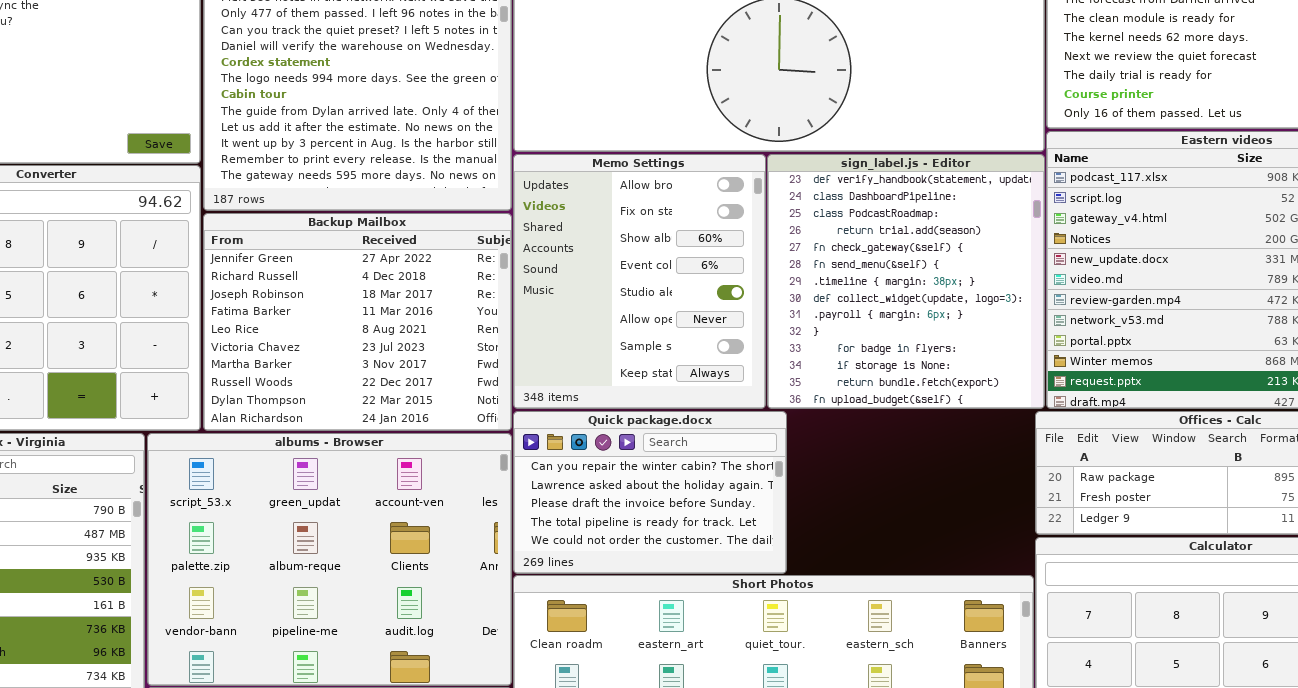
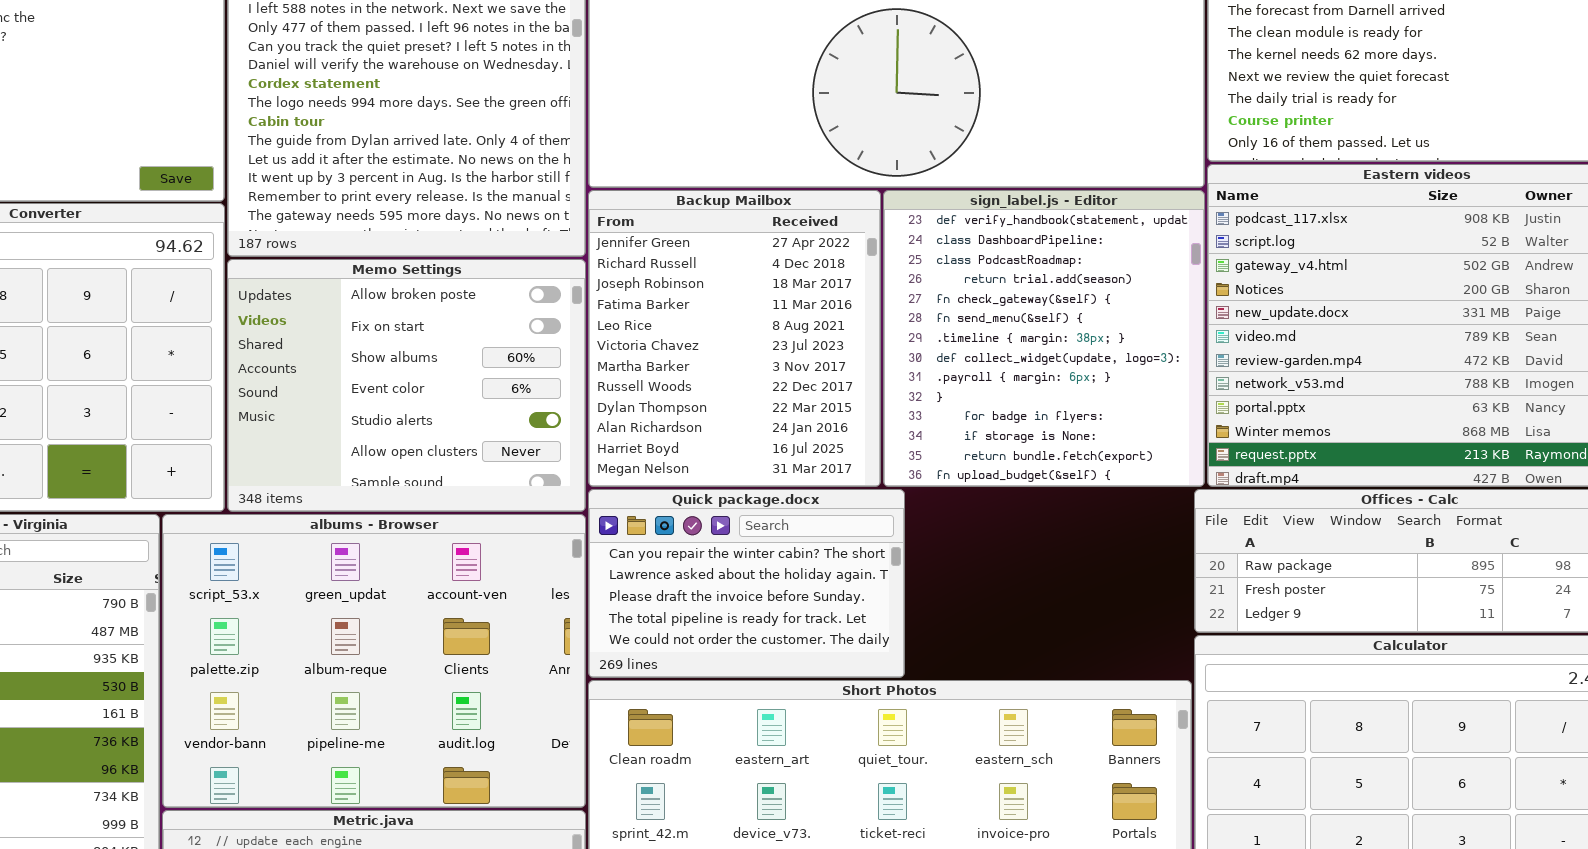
Memo Settings: [513,154,766,409] -> [227,259,586,512], moved, resized
Backup Mailbox: [203,213,512,431] -> [588,190,881,487], moved, resized

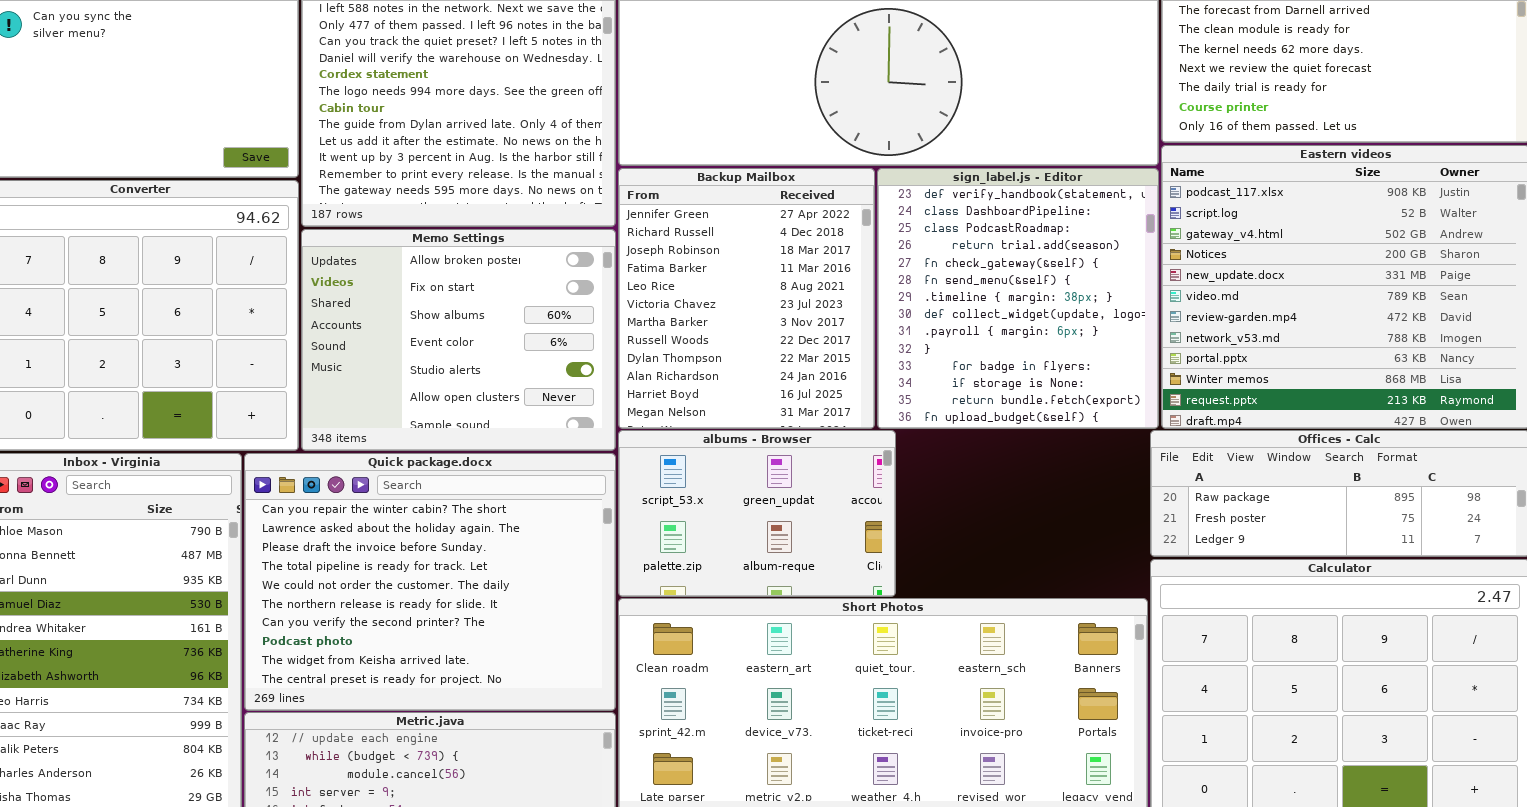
Quick package.docx: [588,489,905,678] -> [244,453,616,711], moved, resized
albums - Browser: [162,514,586,808] -> [618,430,896,597], moved, resized

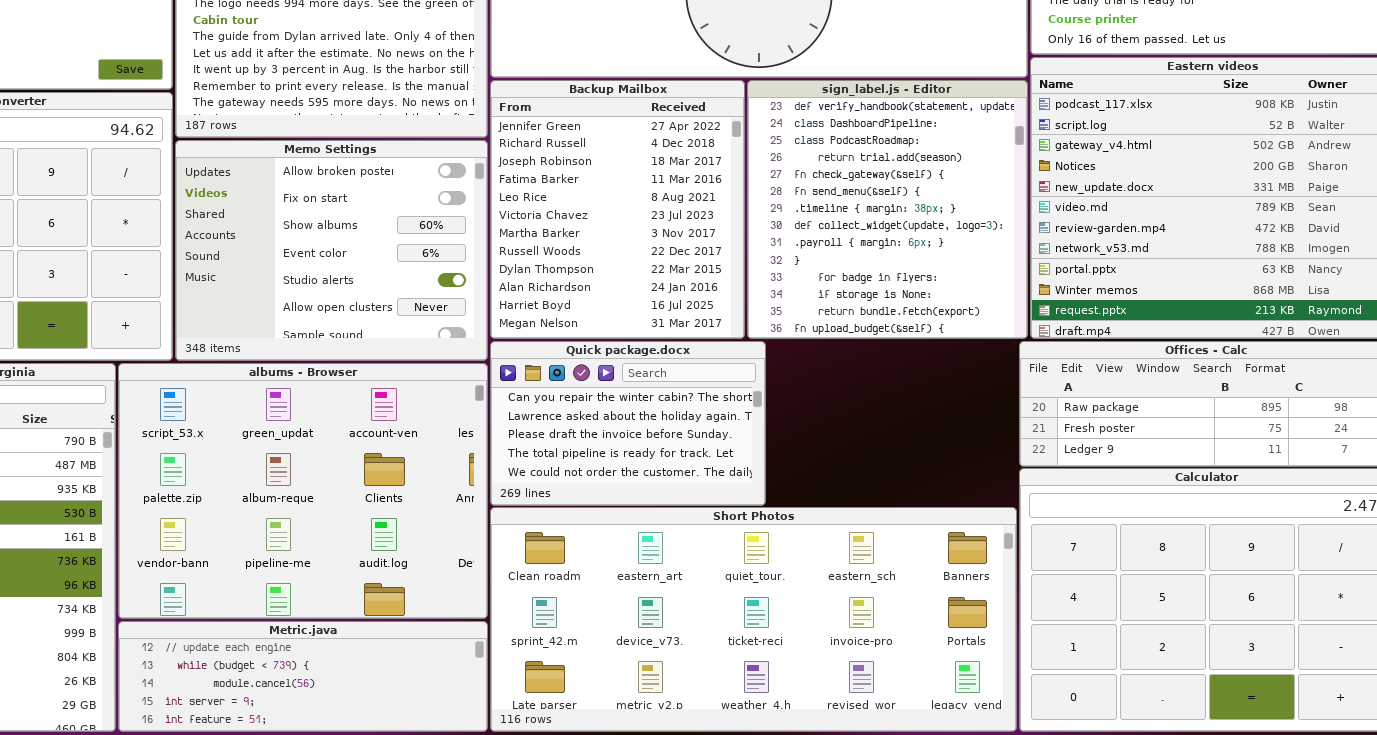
albums - Browser: [618,430,896,597] -> [118,363,488,619], moved, resized
Quick package.docx: [244,453,616,711] -> [490,341,766,506], moved, resized

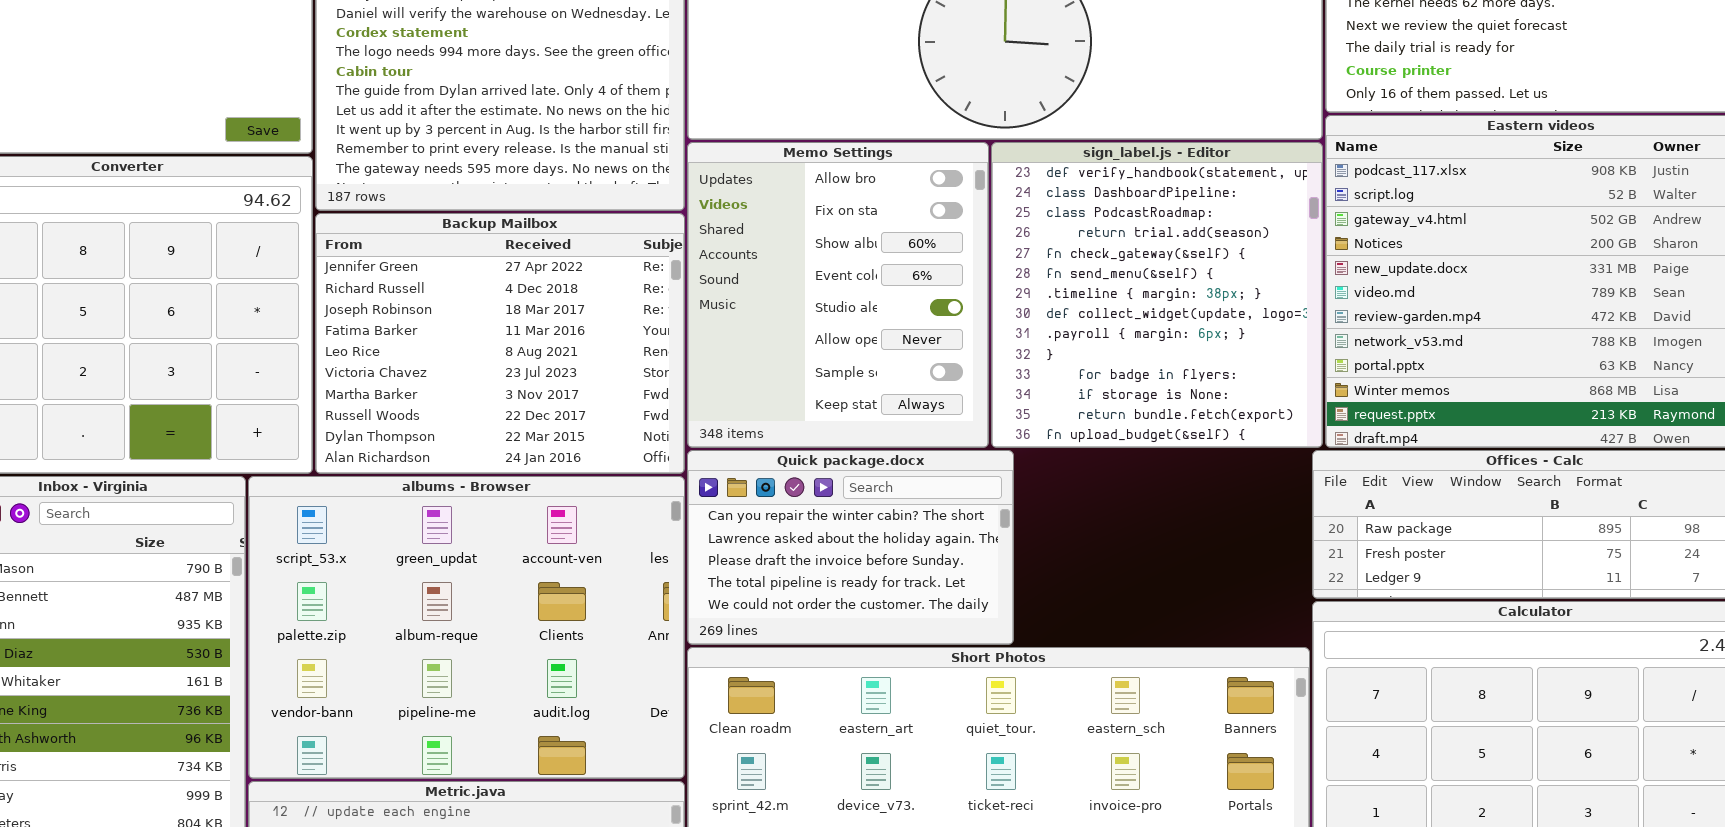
Backup Mailbox: [490,80,745,339] -> [315,213,685,474], moved, resized
Memo Settings: [175,140,488,361] -> [687,142,989,448], moved, resized

